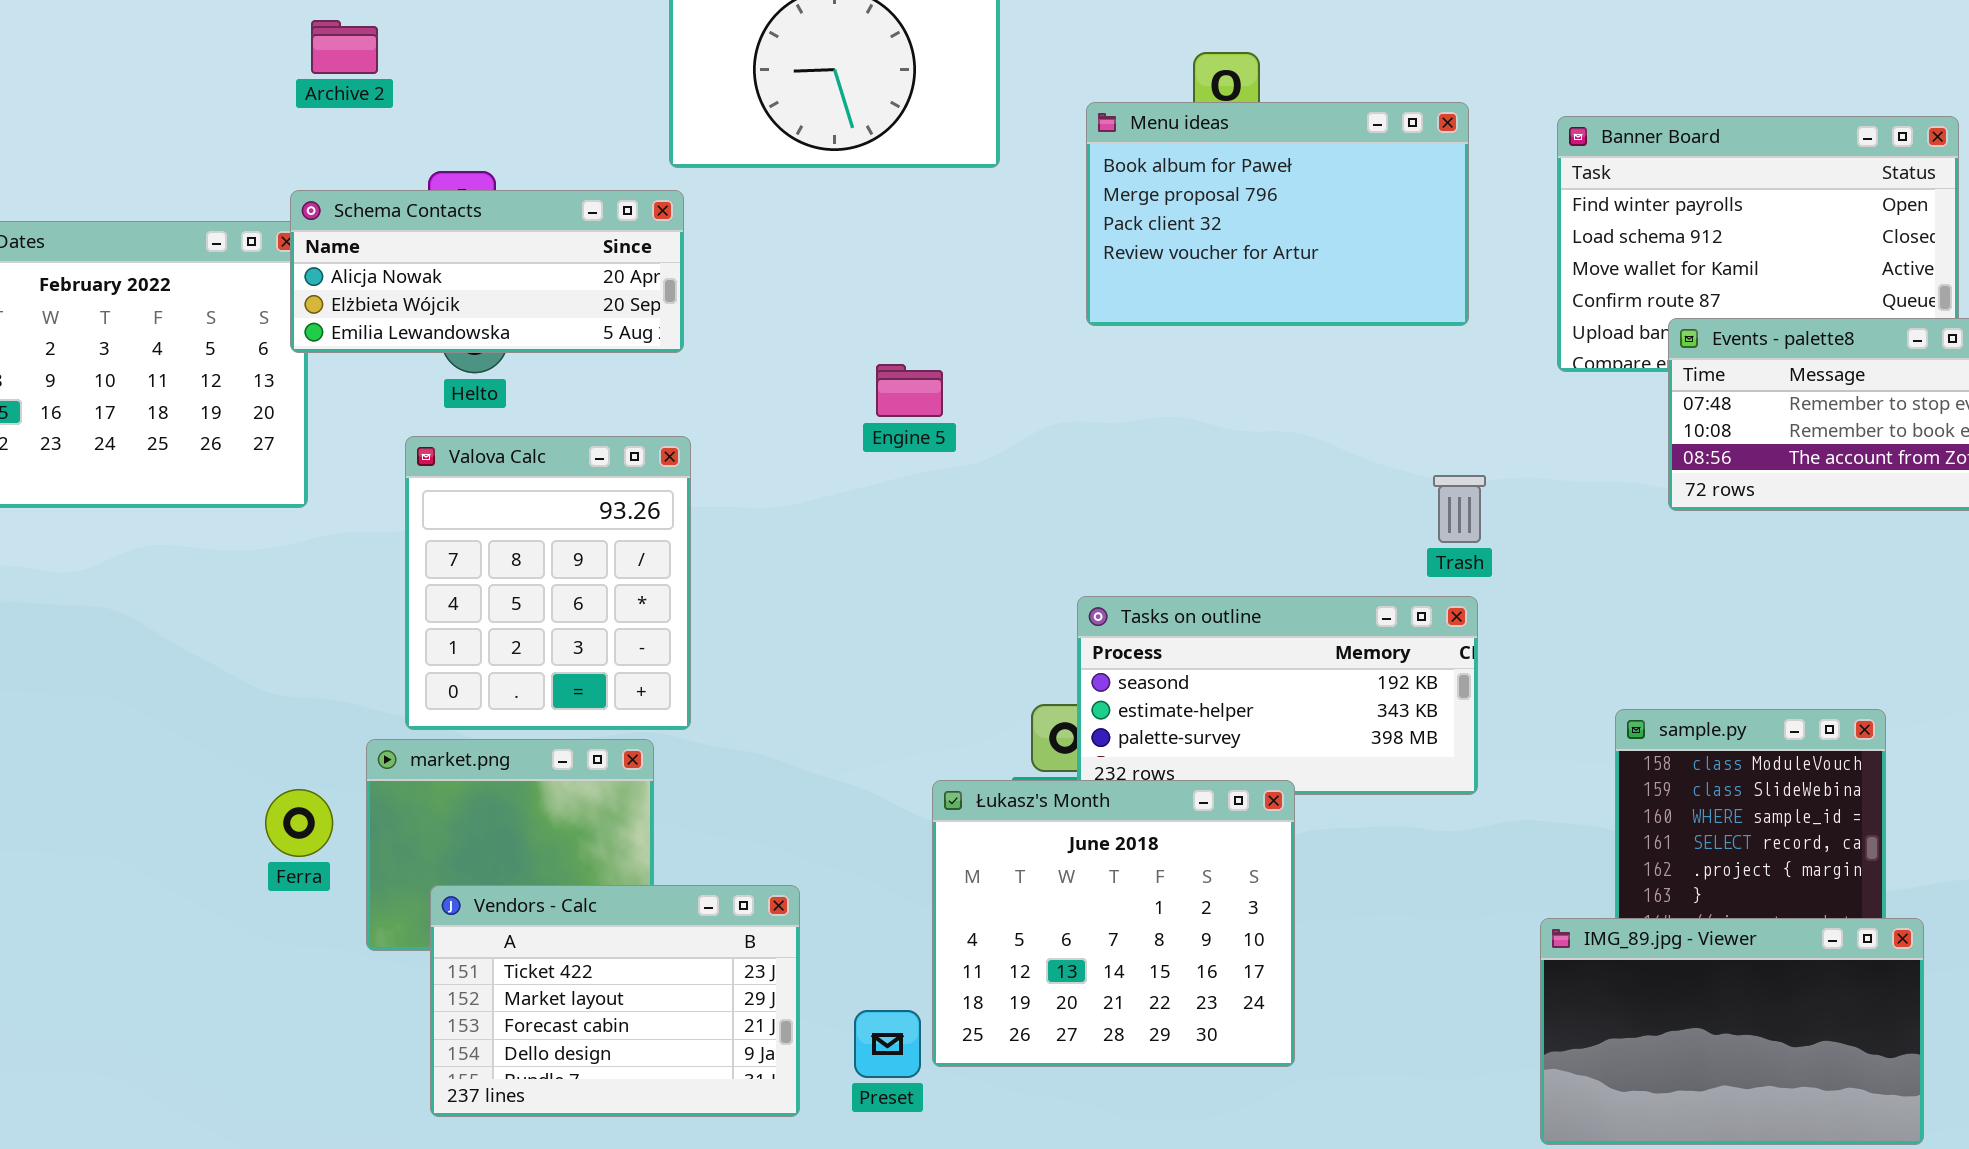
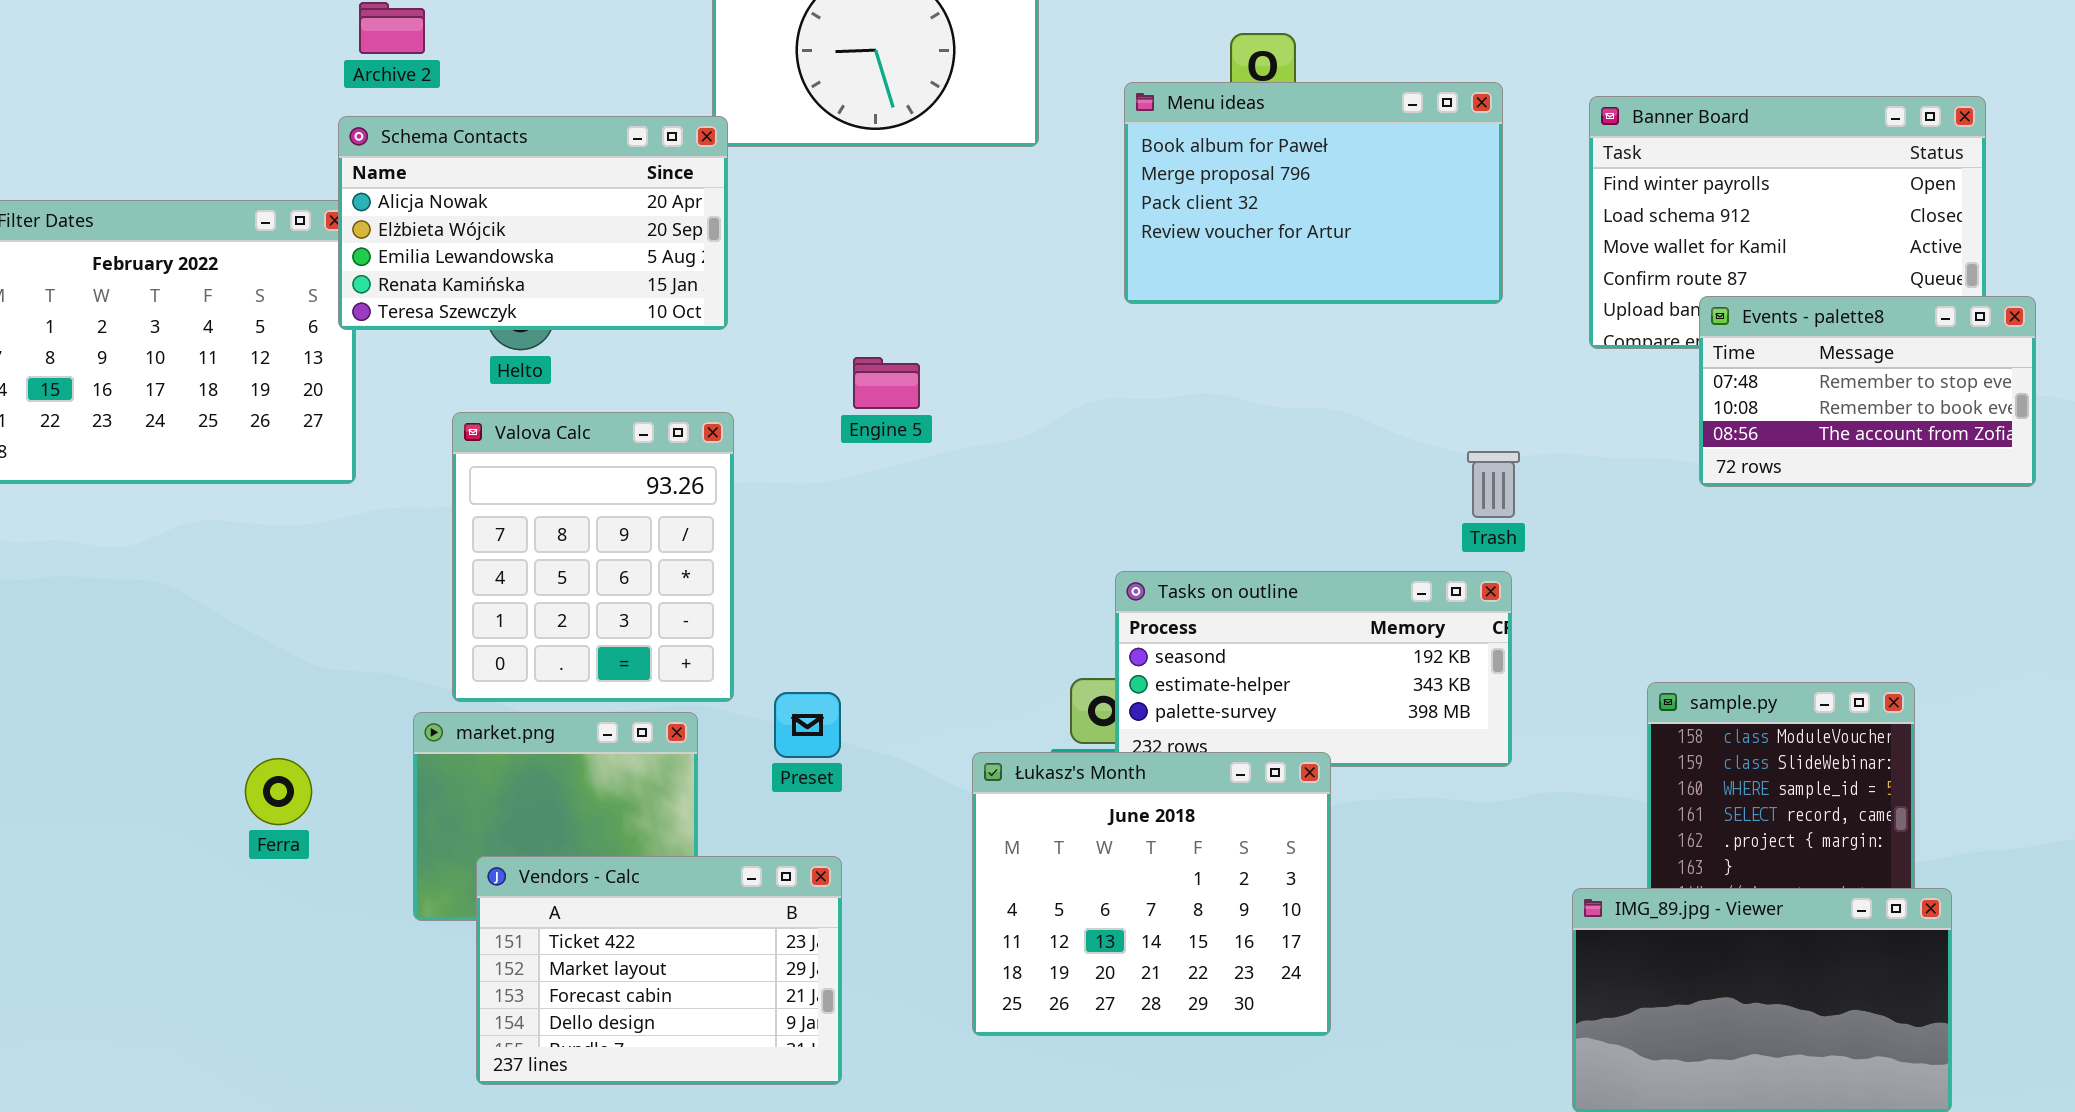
Schema Contacts: [290,190,684,353] -> [338,116,728,330], resized
Engine 5: [876,364,943,417] -> [853,357,920,409], moved
Ferra: [265,789,333,857] -> [245,758,312,825], moved
Preset: [854,1010,921,1078] -> [774,692,841,758], moved

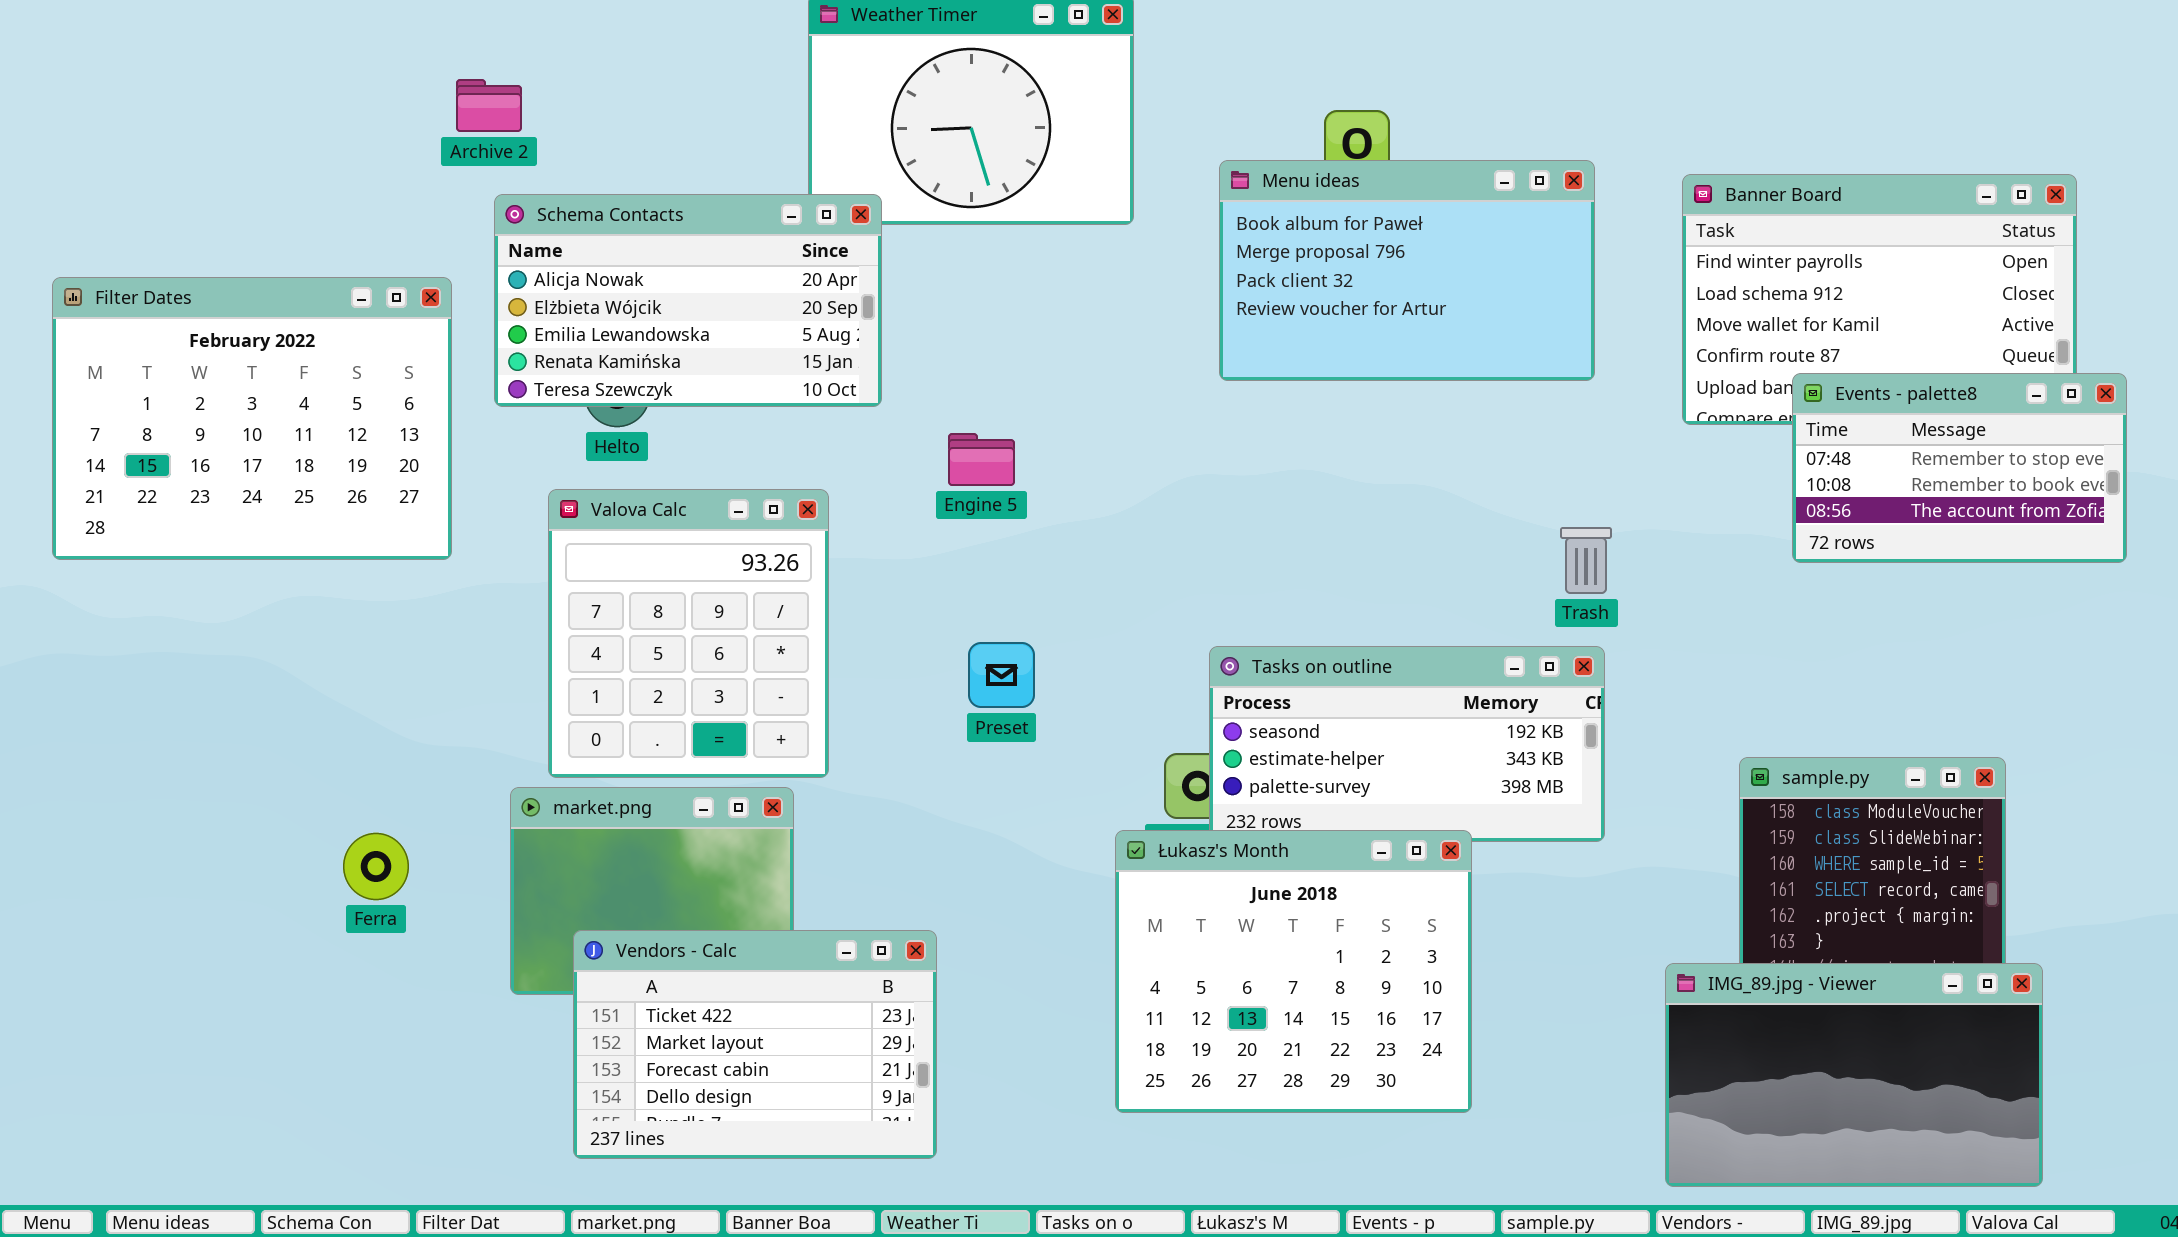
Schema Contacts: [338,116,728,330] -> [494,194,882,407], moved
Preset: [774,692,841,758] -> [968,642,1035,708], moved
Łukasz's Month: [972,752,1331,1036] -> [1115,830,1472,1113], moved

